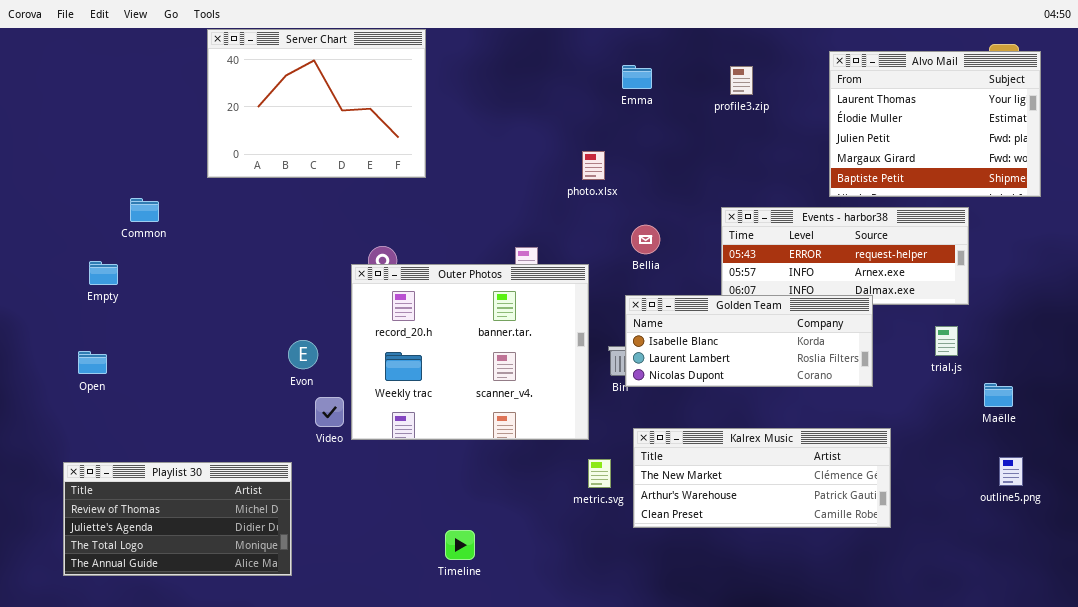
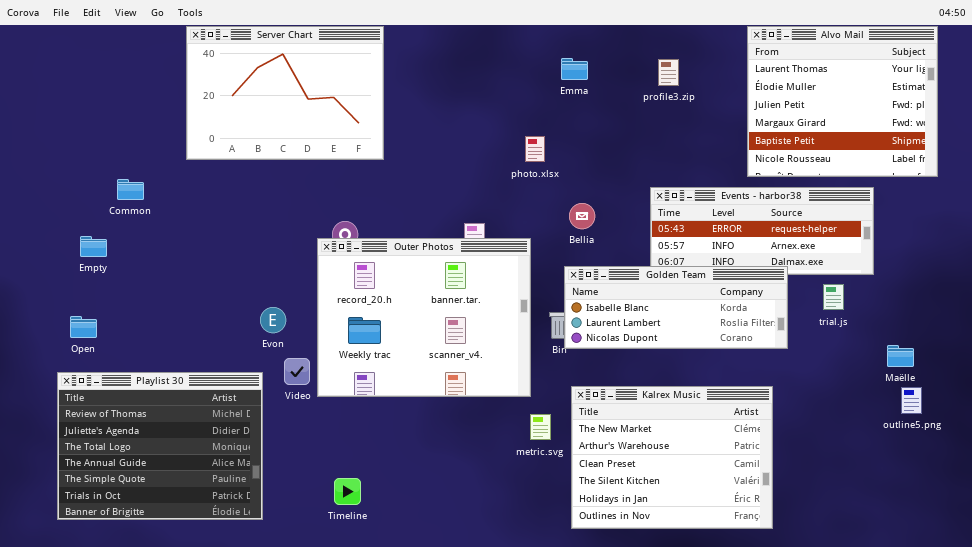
Alvo Mail: [829,51,1041,197] -> [747,26,938,177], resized
trial.js: [935,326,958,356] -> [823,284,844,310], moved
Kalrex Music: [633,428,891,528] -> [571,386,773,529], resized
outline5.png: [999,457,1023,486] -> [901,387,922,414], moved
Playlist 30: [63,462,292,576] -> [57,372,263,520], resized
Timeline: [445,530,475,560] -> [334,478,361,505], moved

